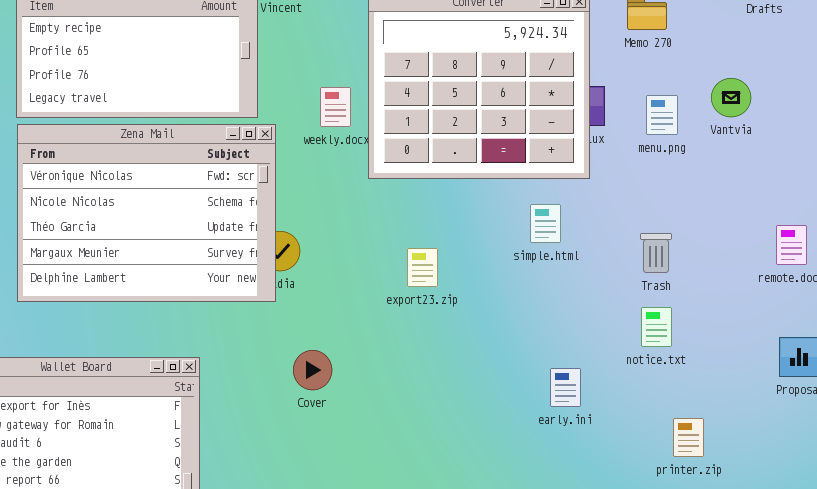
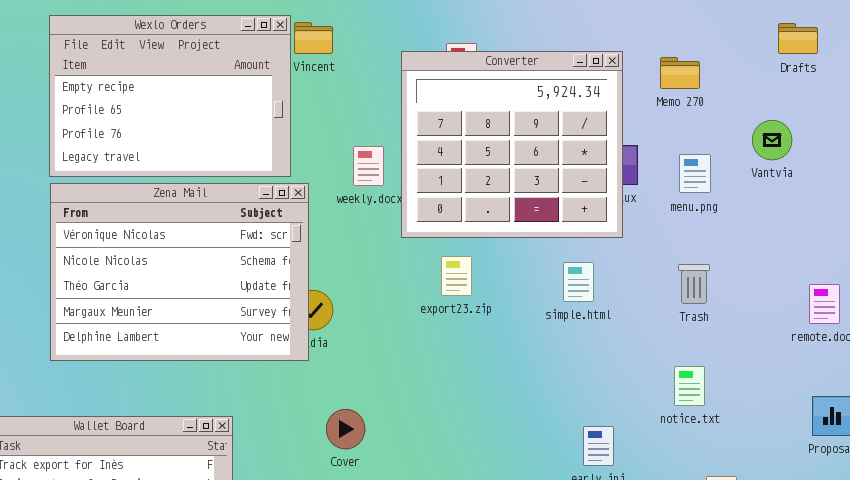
Vantvia: [711,78,751,117] -> [752,120,792,160], moved
Trash: [640,233,672,273] -> [678,264,710,304], moved
export23.zip: [407,248,438,287] -> [441,256,472,296], moved

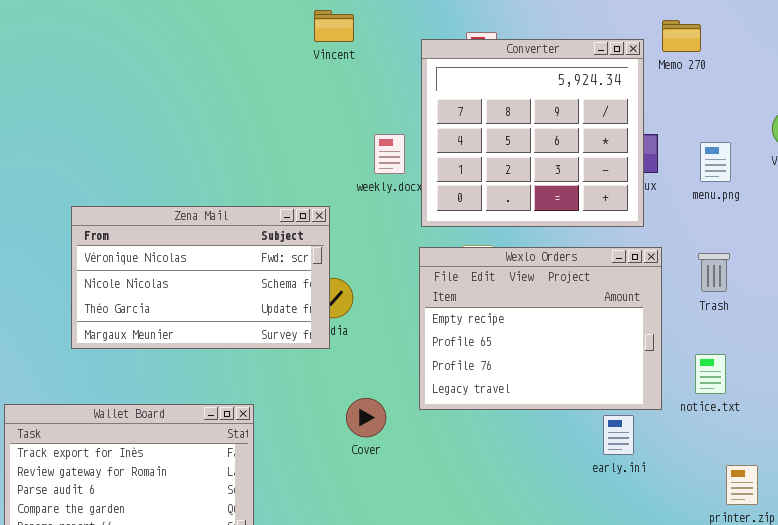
Wexlo Orders: [49,15,291,177] -> [419,247,662,410], moved
Memo 270: [660,57,700,89] -> [662,20,701,52], moved
Zena Mail: [50,183,309,361] -> [71,206,330,349], resized

